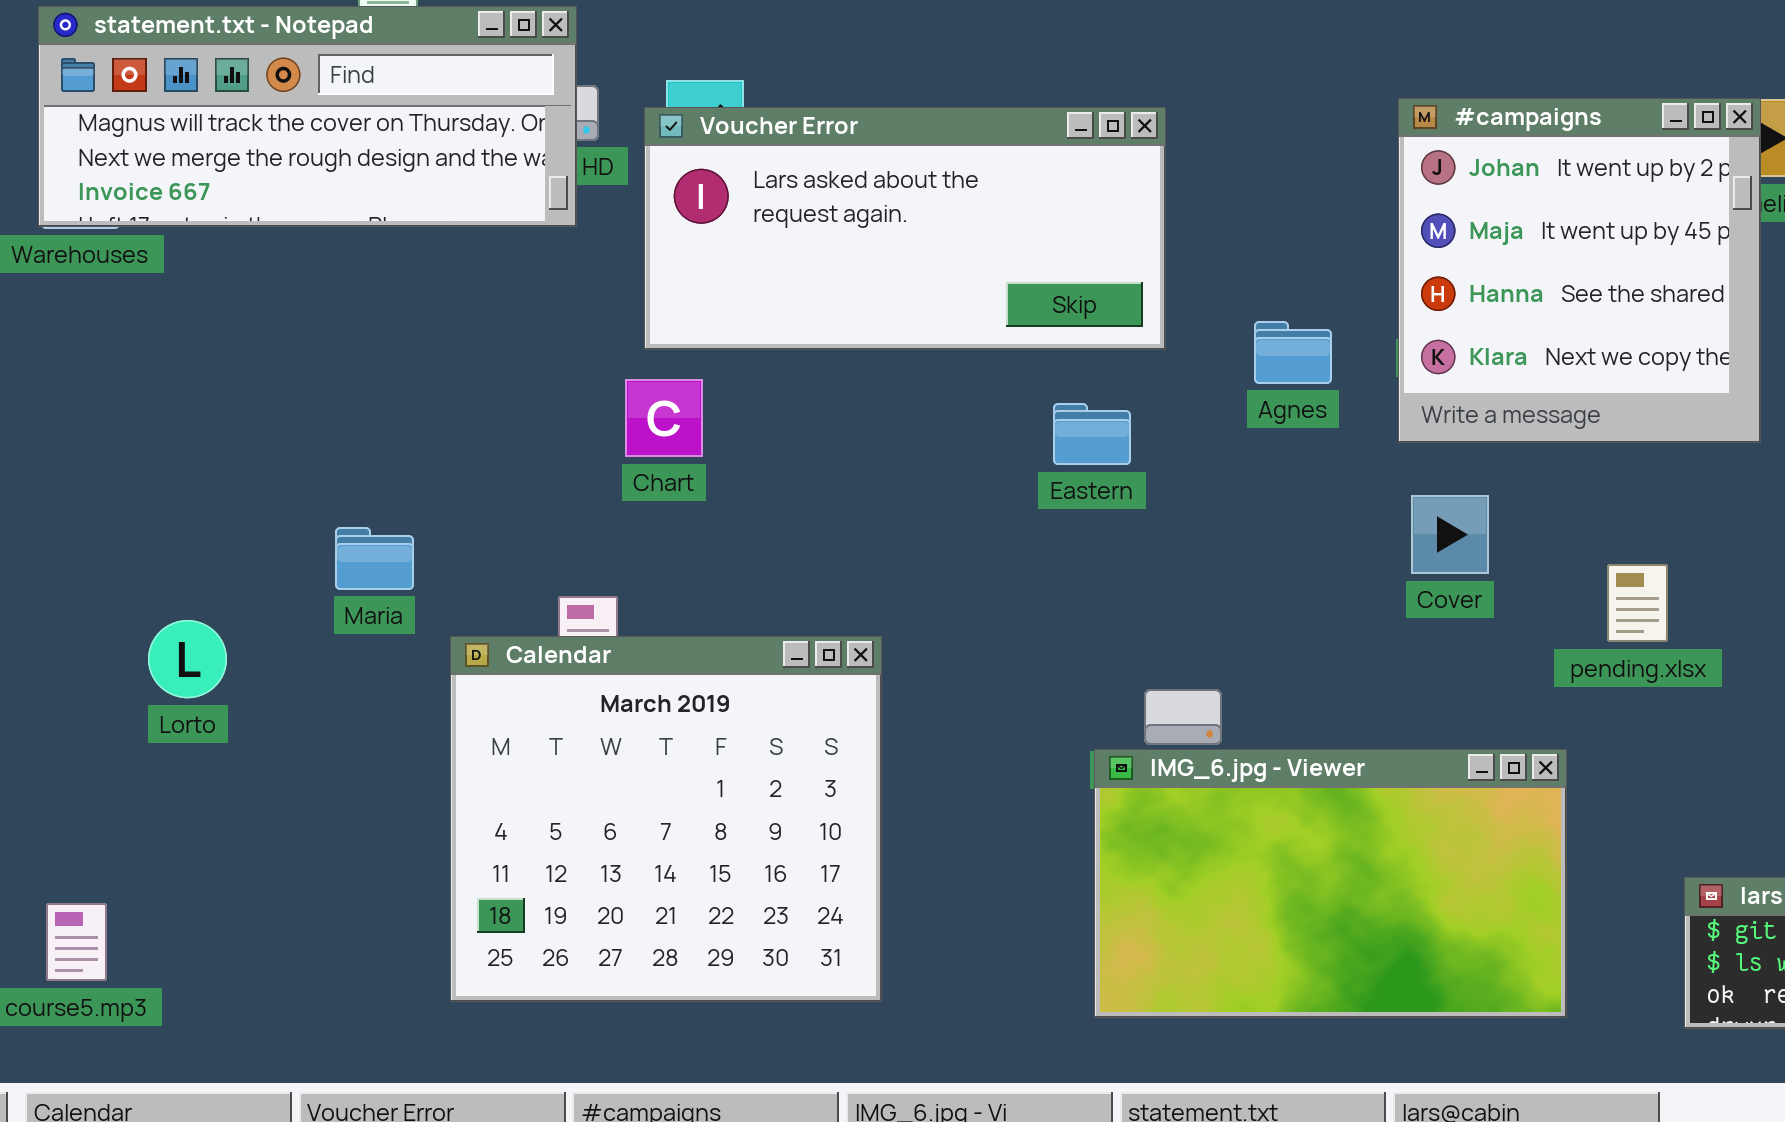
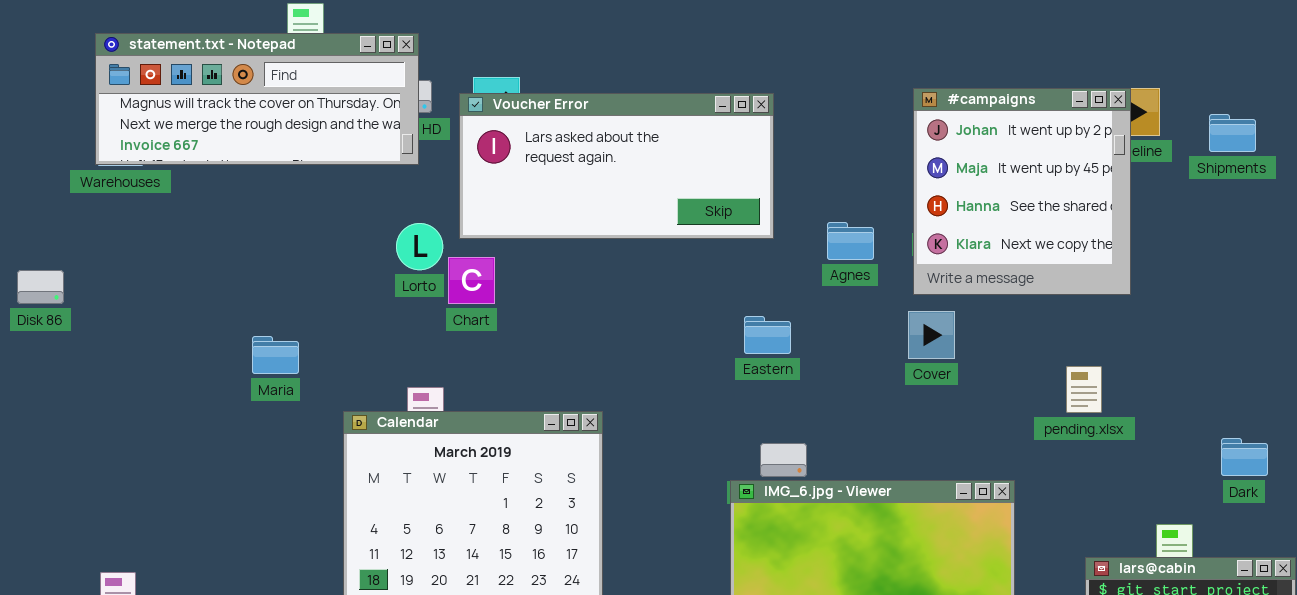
Eastern: [1053,403,1131,465] -> [744,316,791,354], moved
Cover: [1411,495,1489,574] -> [908,311,955,359], moved
Maria: [335,527,414,590] -> [252,336,299,374], moved
pending.xlsx: [1607,564,1668,642] -> [1066,366,1102,413], moved
Lorto: [148,620,227,698] -> [396,223,443,270], moved

